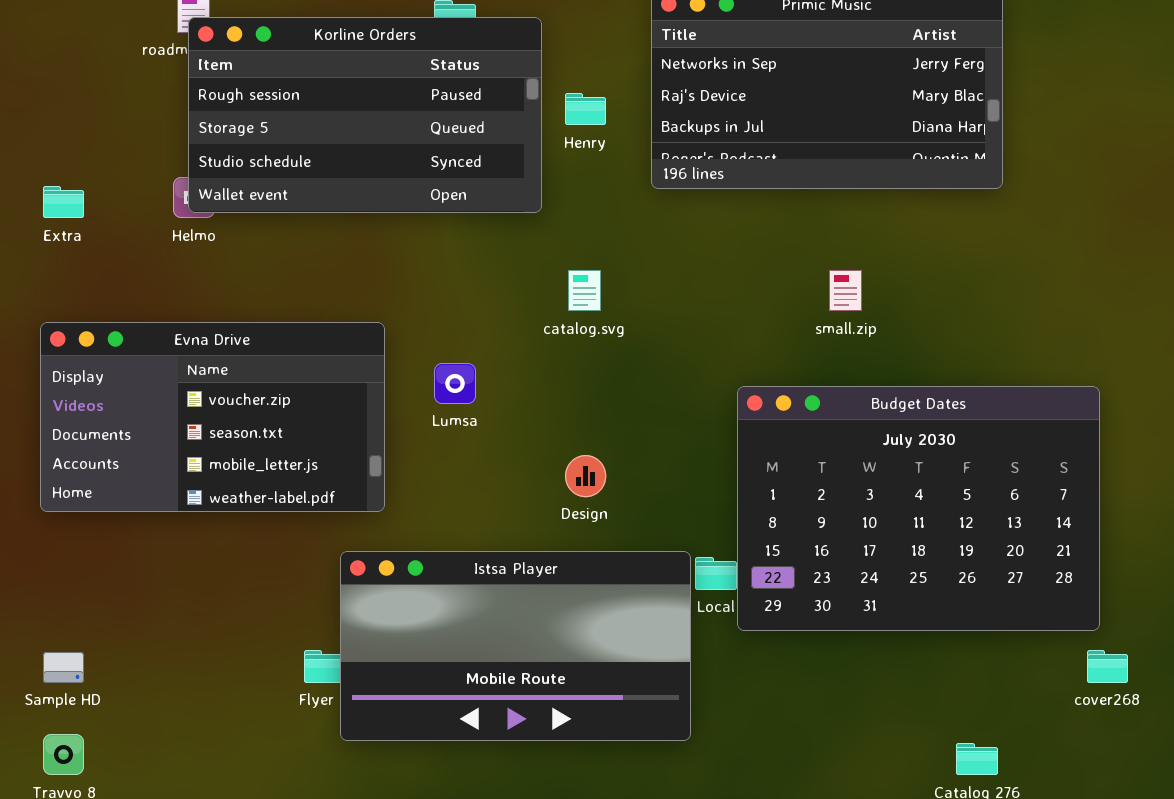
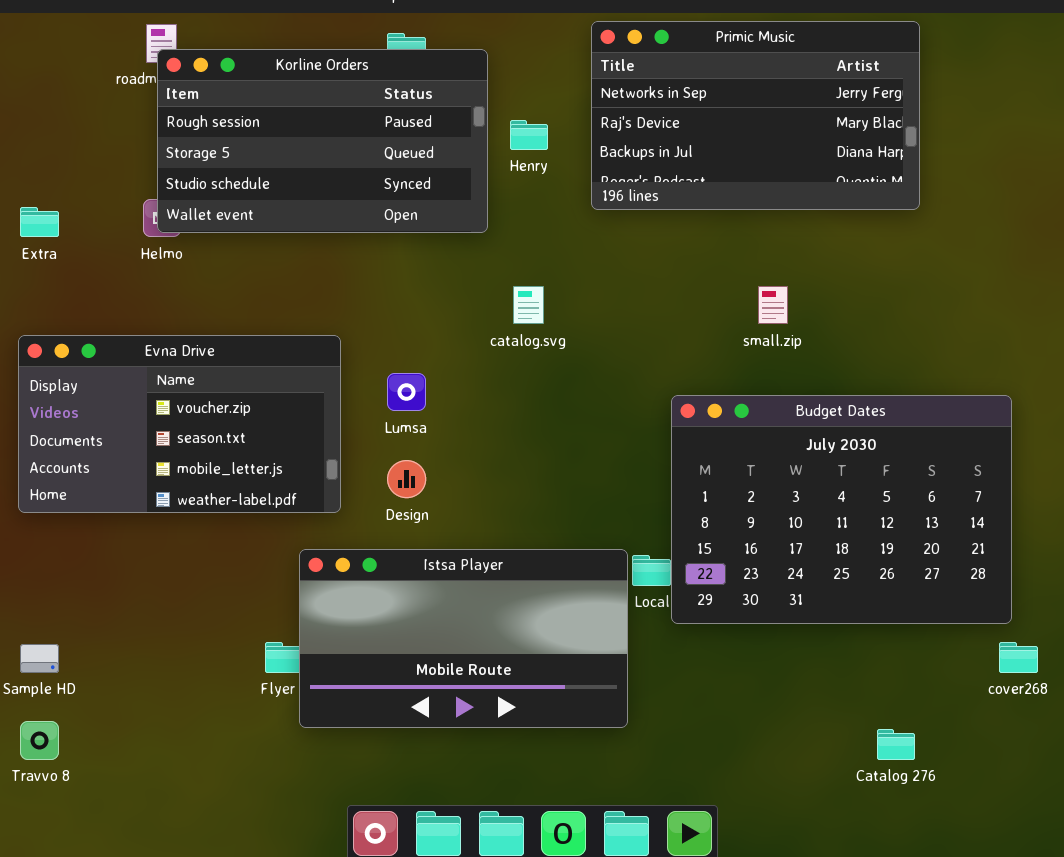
Design: [565,455,606,497] -> [387,460,426,498], moved

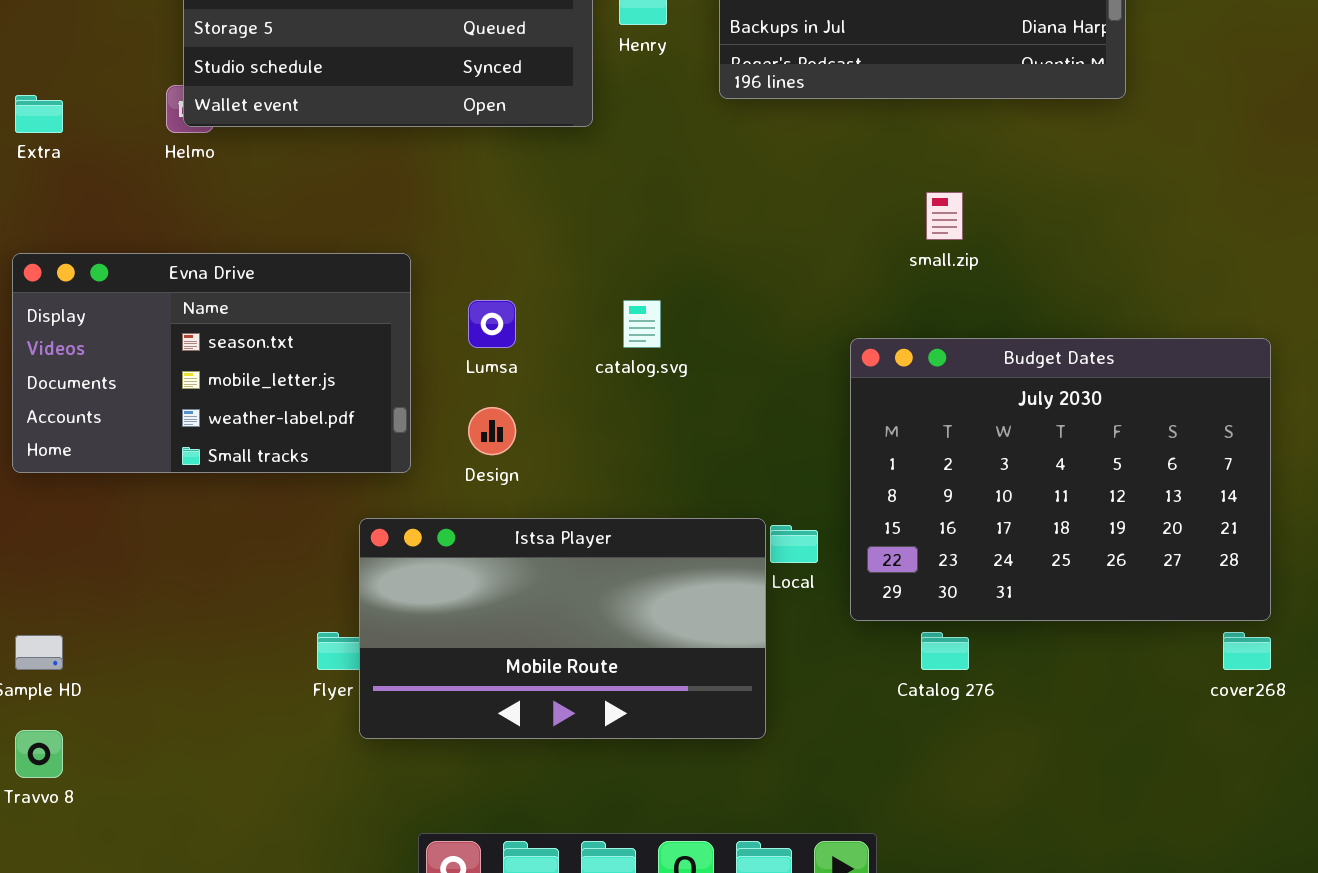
catalog.svg: [513,286,544,324] -> [623,300,661,348], moved
Evna Drive: [18,335,341,513] -> [12,253,411,473], scrolled down 1 row
Budget Dates: [671,395,1012,624] -> [850,338,1271,621], moved
Catalog 276: [877,729,915,760] -> [921,632,969,670], moved

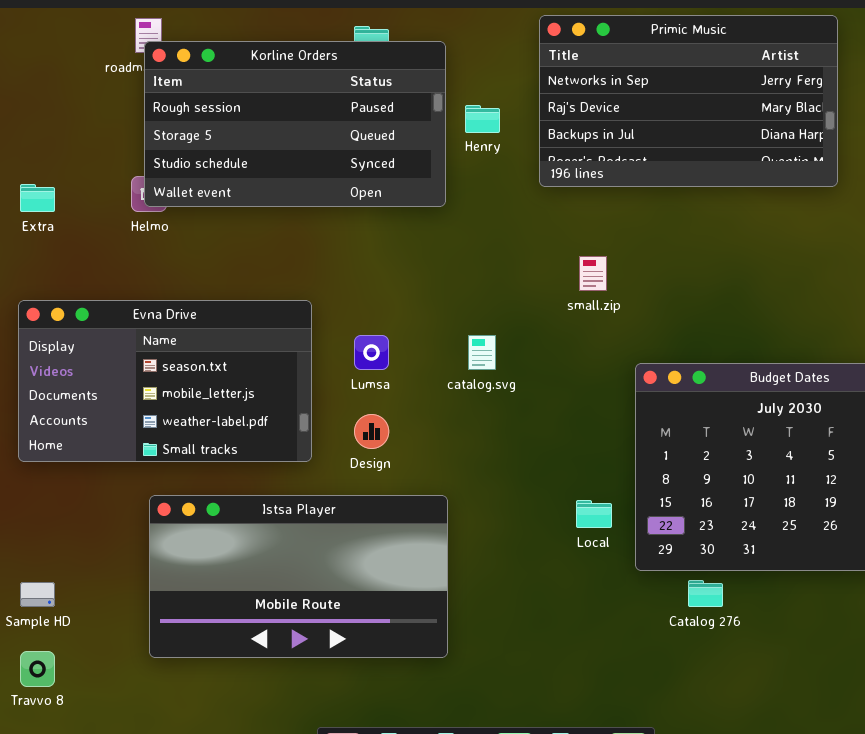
small.zip: [926,192,963,240] -> [579,256,607,291], moved
Istsa Player: [359,518,766,739] -> [149,495,448,658], moved

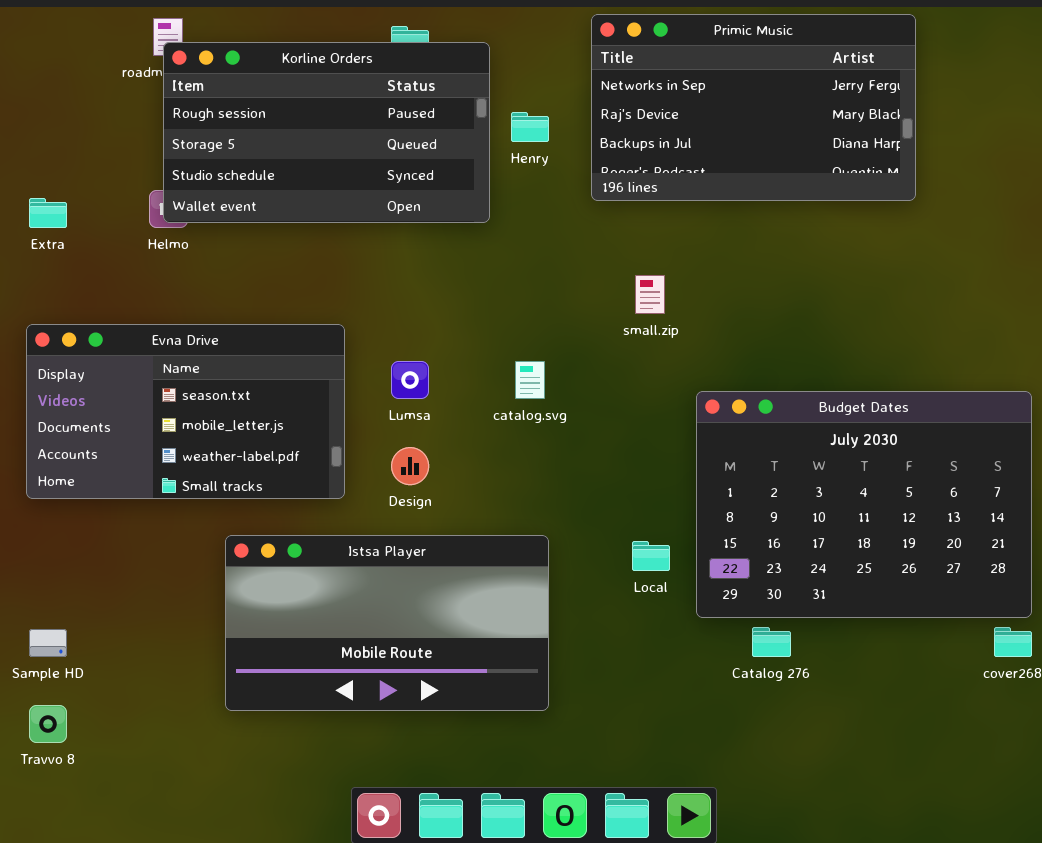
Istsa Player: [149,495,448,658] -> [225,535,549,711], moved

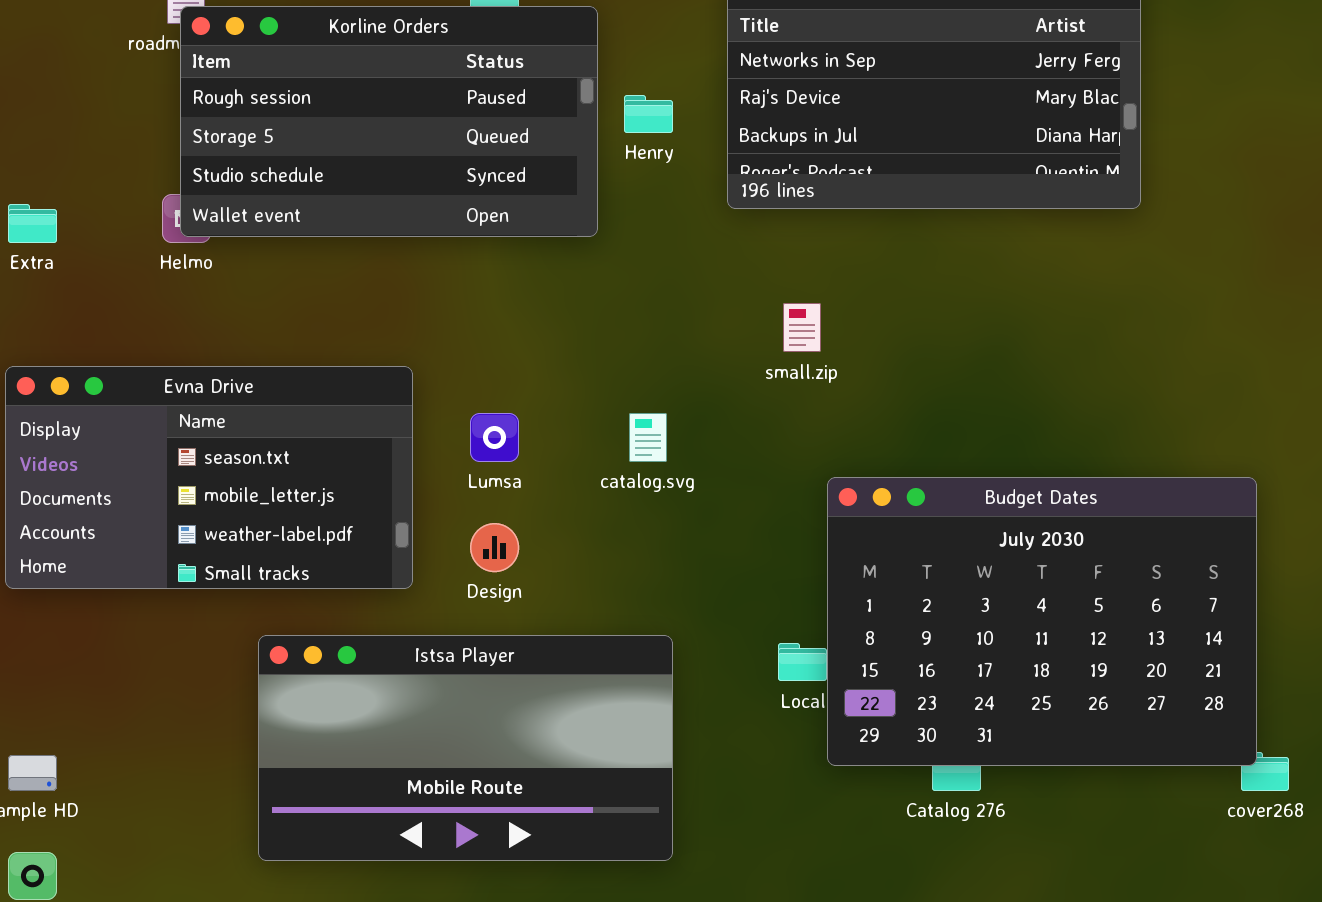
Budget Dates: [696,391,1032,618] -> [827,477,1257,766], moved

